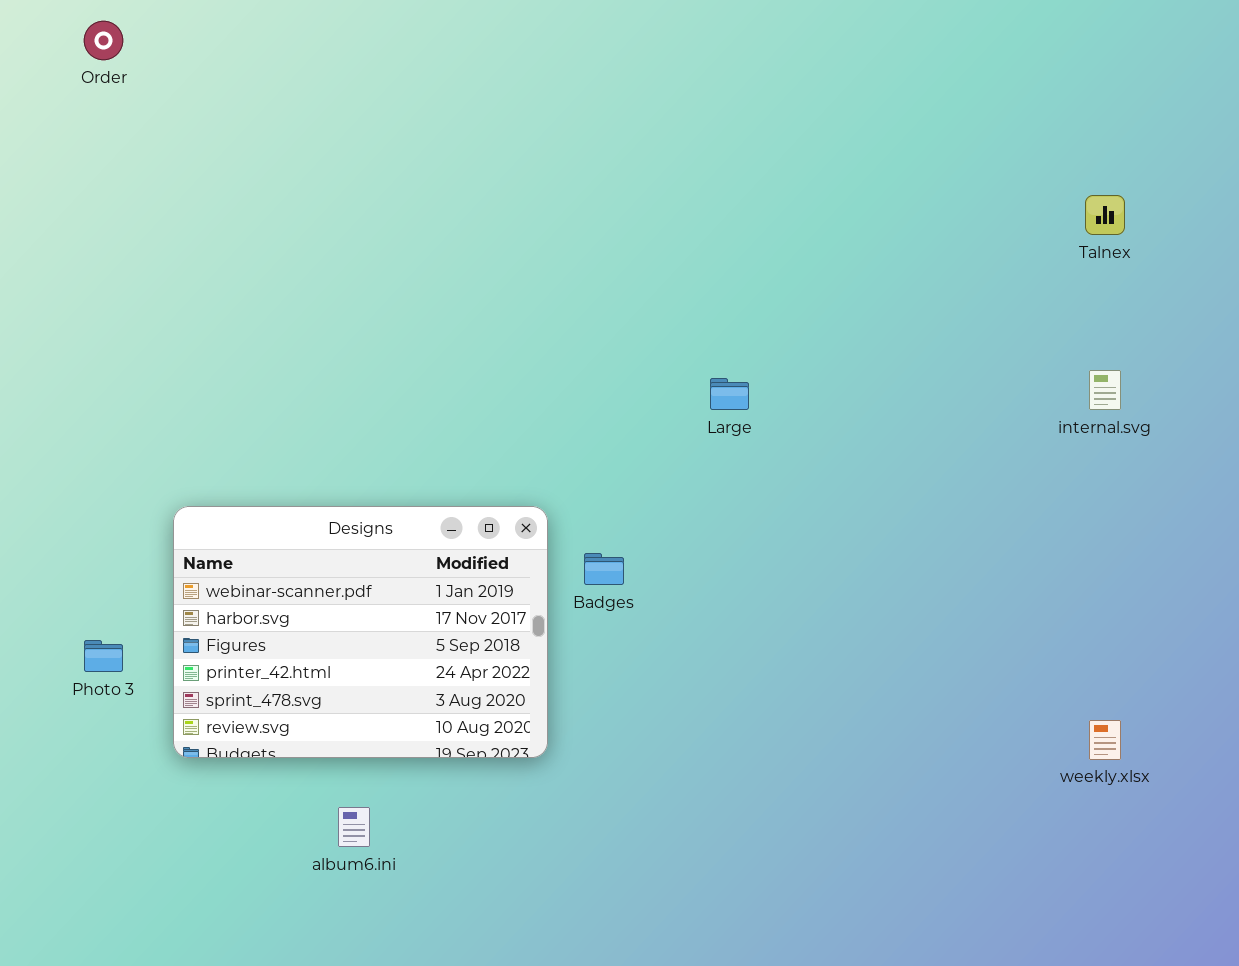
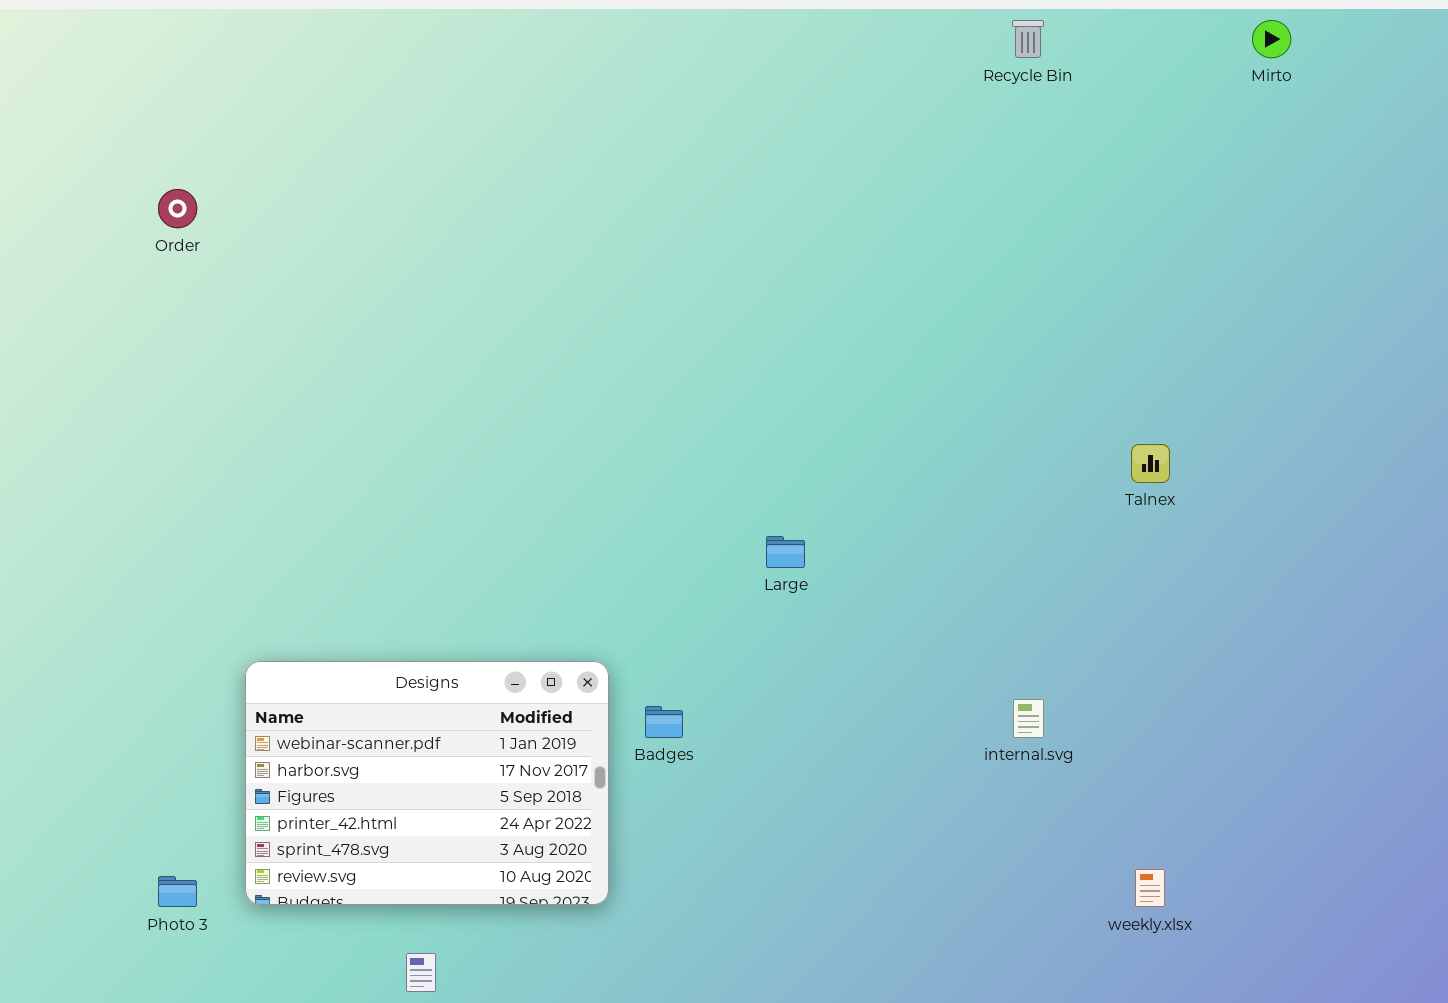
Talnex: [1085,195,1125,235] -> [1131,444,1170,483], moved
internal.svg: [1089,370,1121,410] -> [1013,699,1044,738], moved
Photo 3: [84,640,123,672] -> [158,876,197,907], moved

